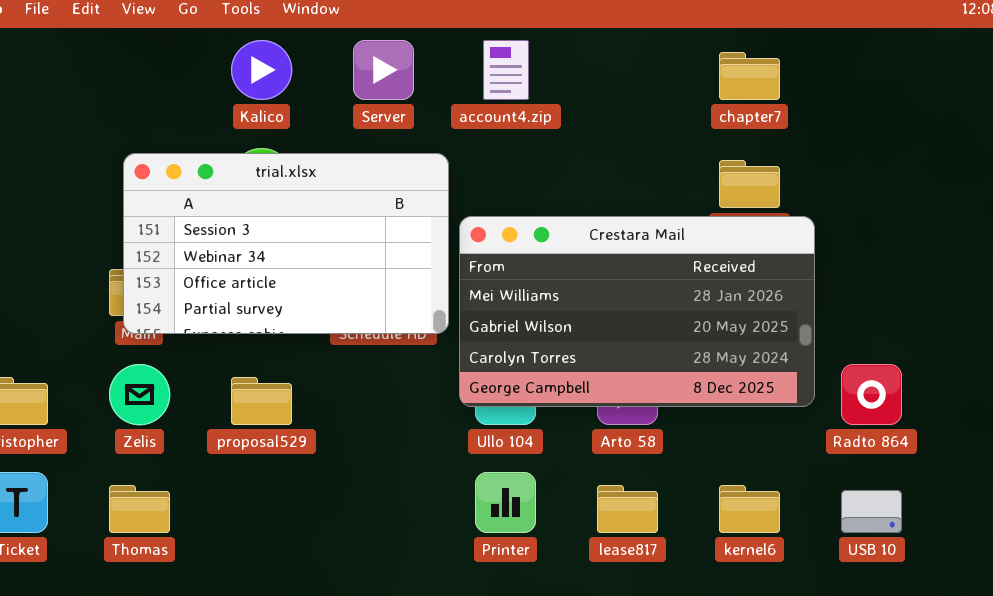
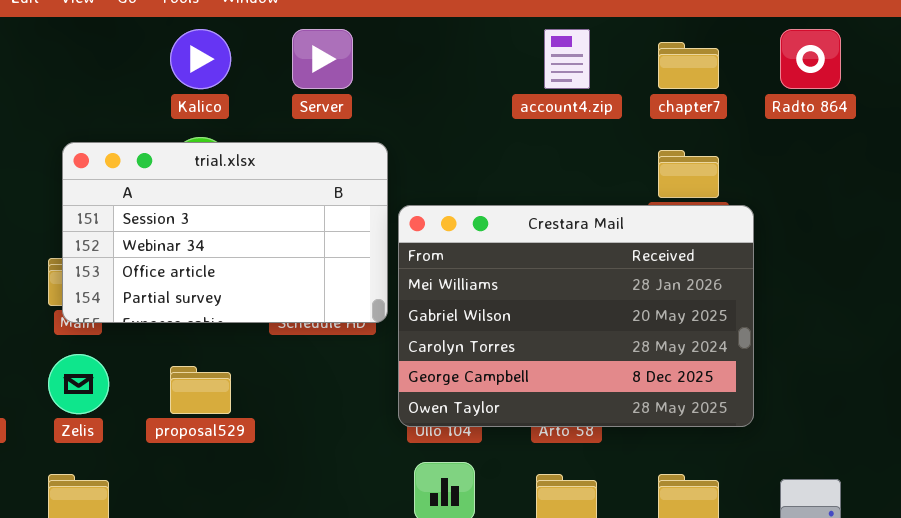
account4.zip: [483,40,529,100] -> [544,29,590,89], moved
Crestara Mail: [459,216,815,407] -> [398,205,754,427], resized
Radto 864: [841,364,902,425] -> [780,29,841,89], moved

